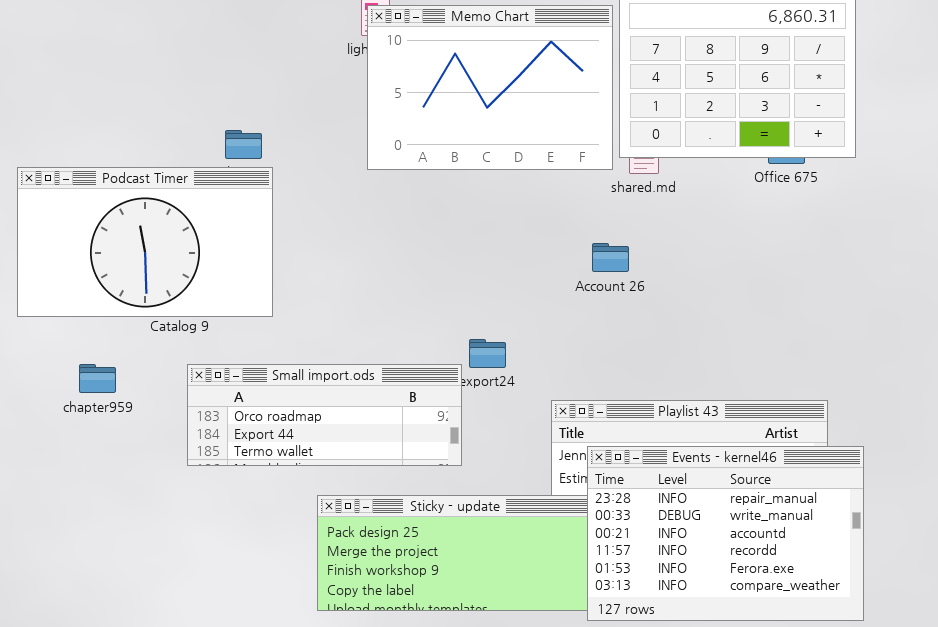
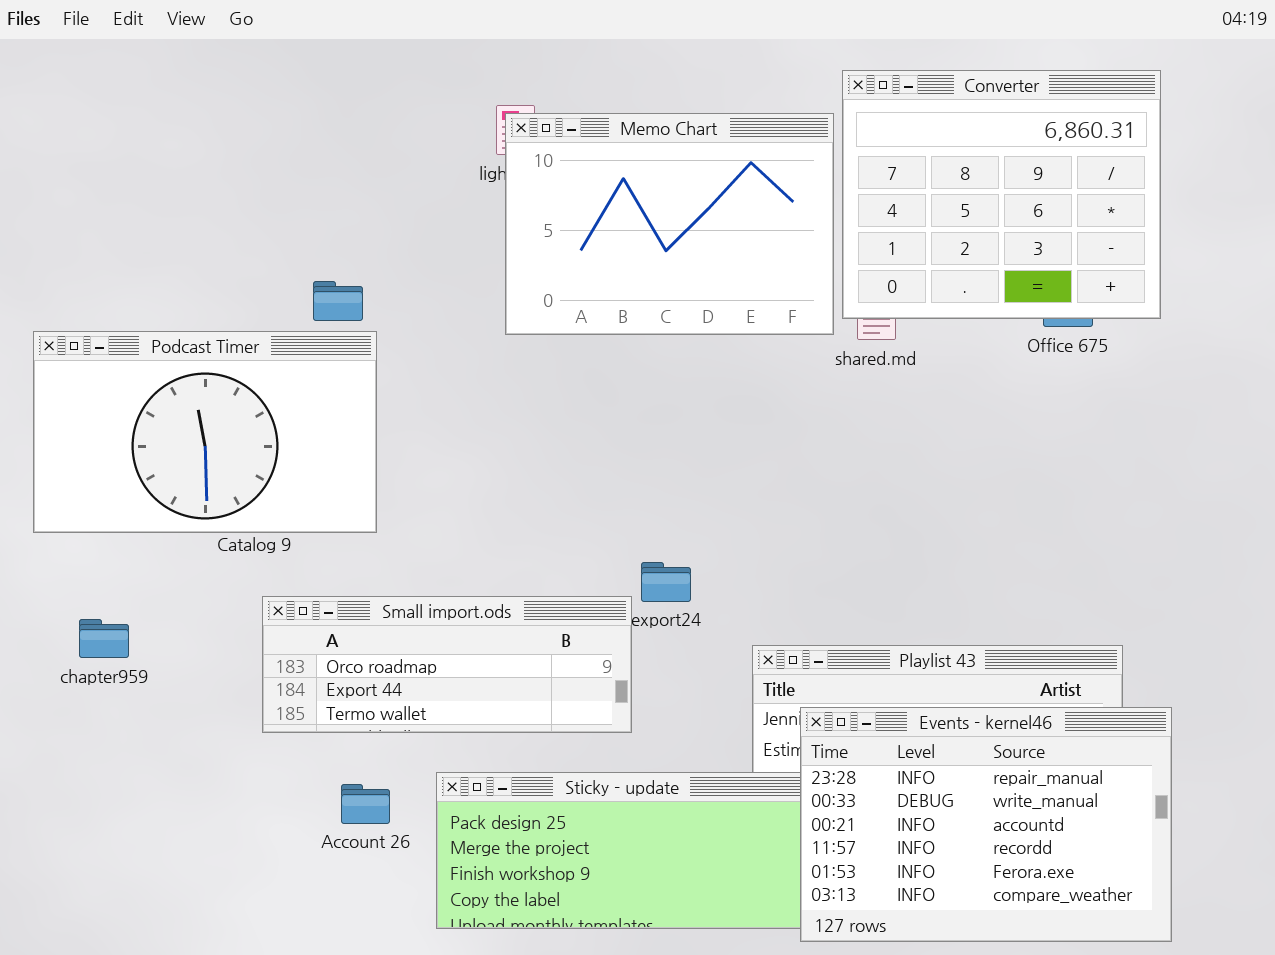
Account 26: [592,243,629,272] -> [341,784,390,824], moved
chapter959: [79,364,116,393] -> [79,619,129,658], moved

